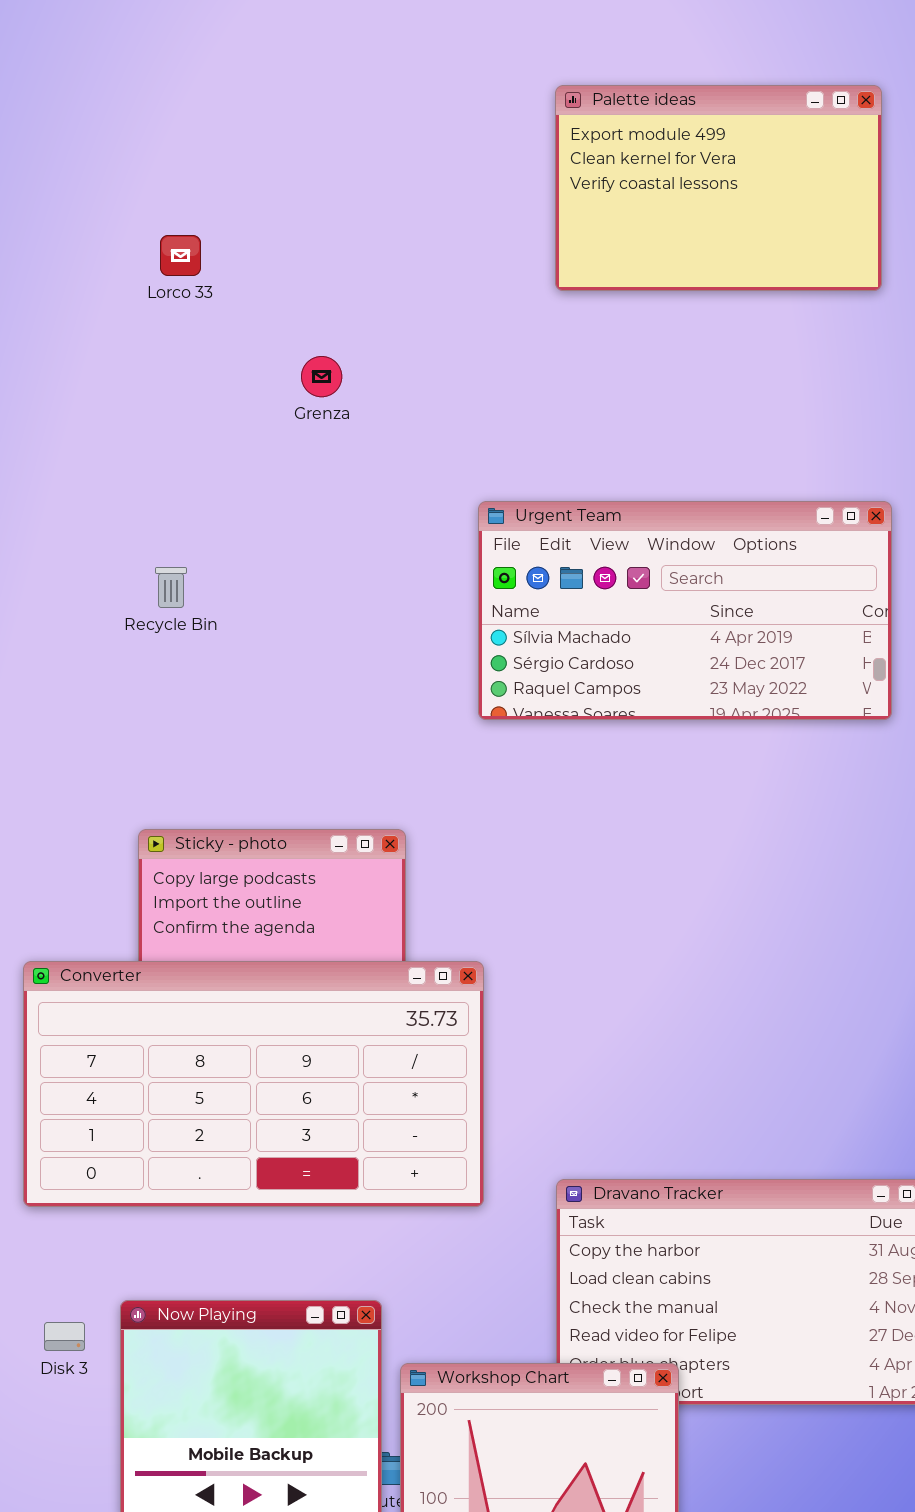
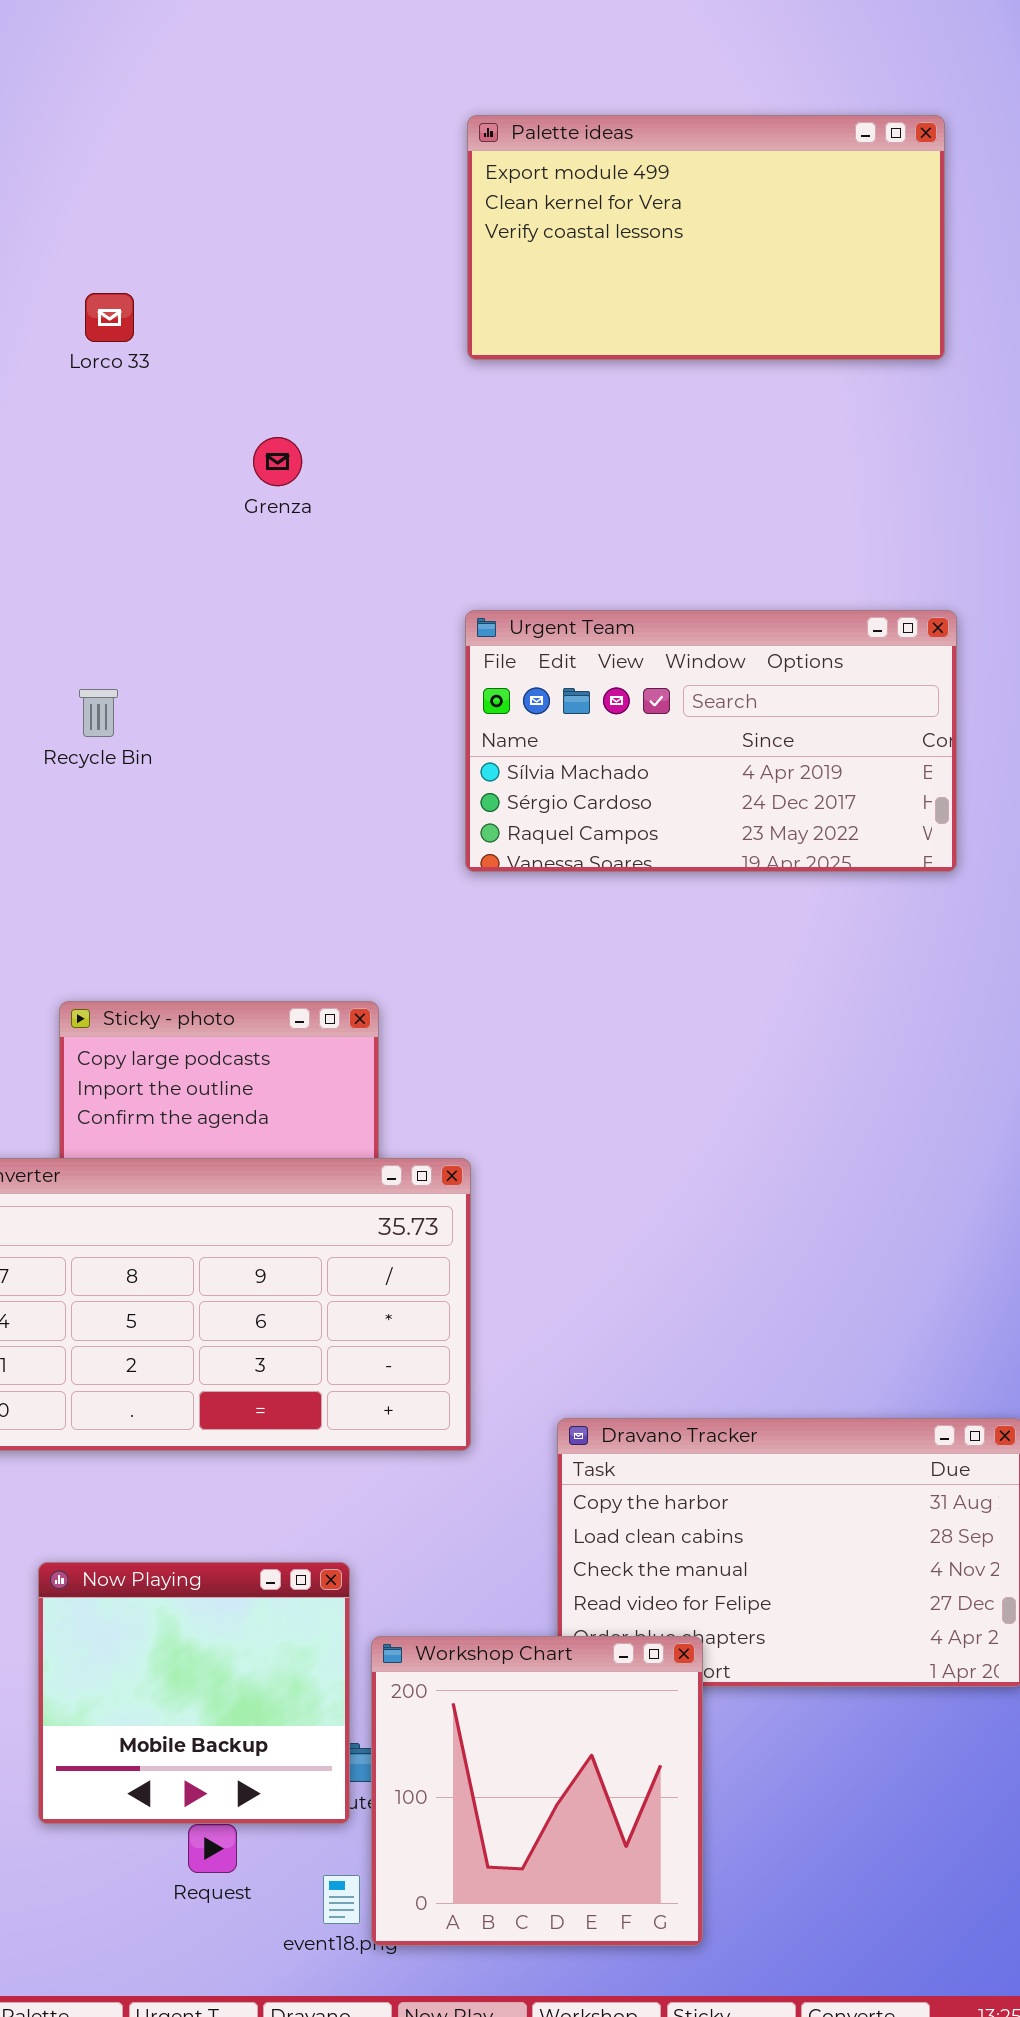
Palette ideas: [555,85,882,291] -> [467,115,945,360], resized

